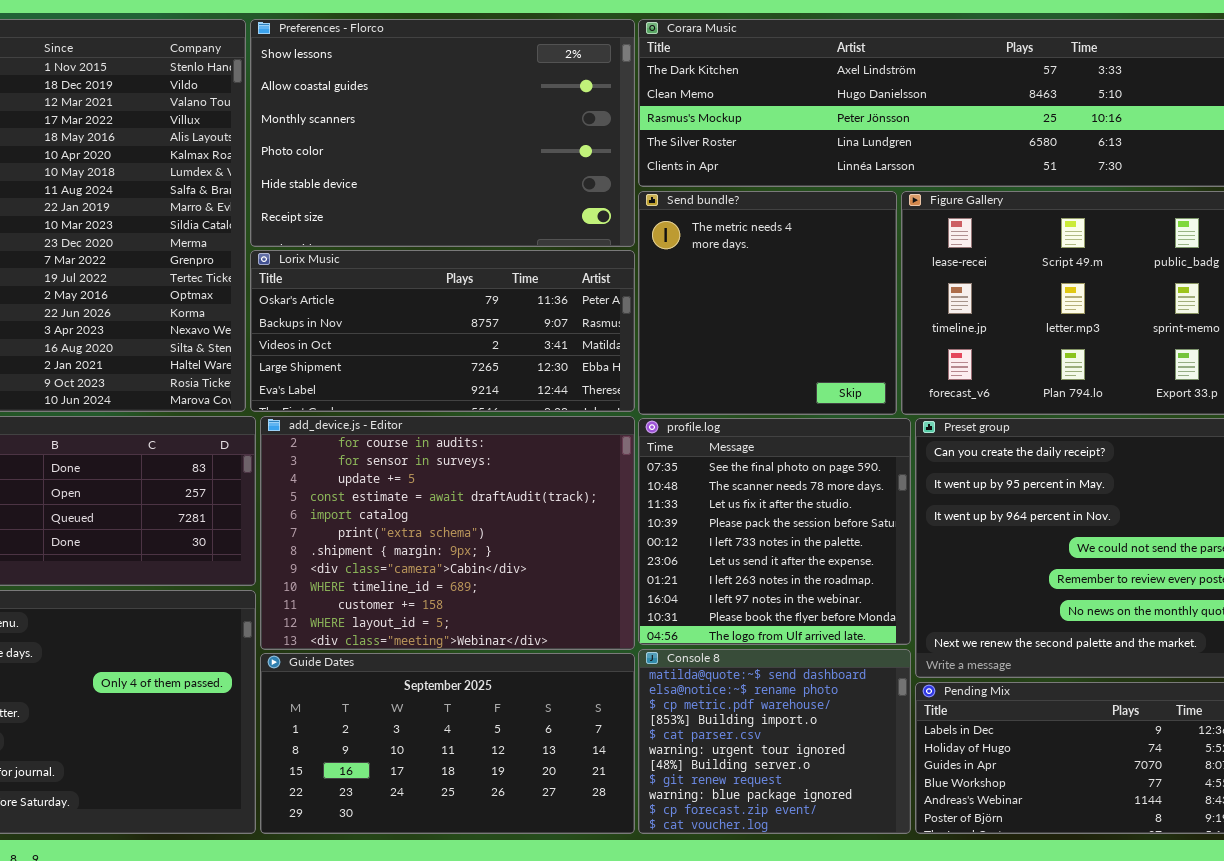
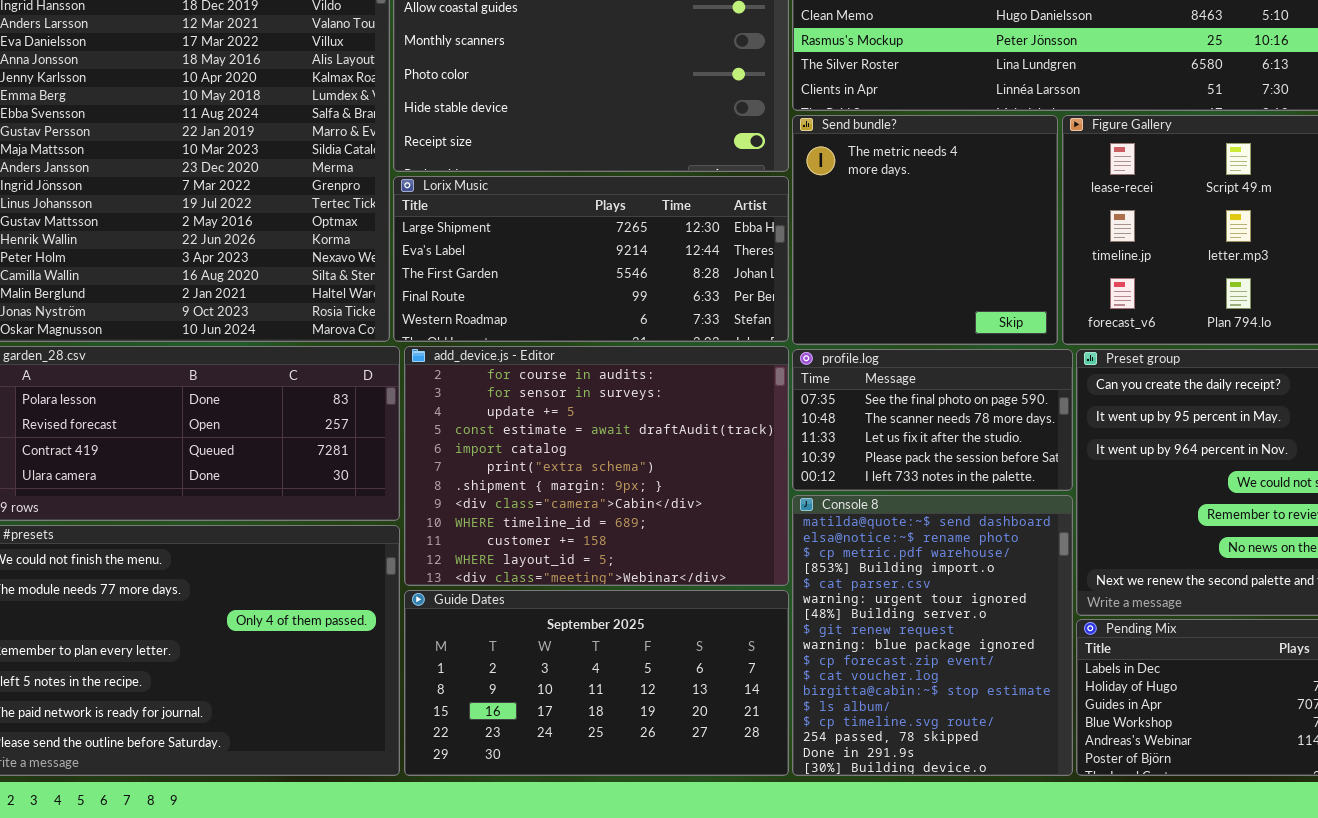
Lorix Music: [250,250,635,412] -> [393,176,789,342], scrolled down 3 rows
profile.log: [638,418,911,645] -> [792,349,1073,491], resized
Console 8: [638,649,911,834] -> [792,495,1073,776], resized

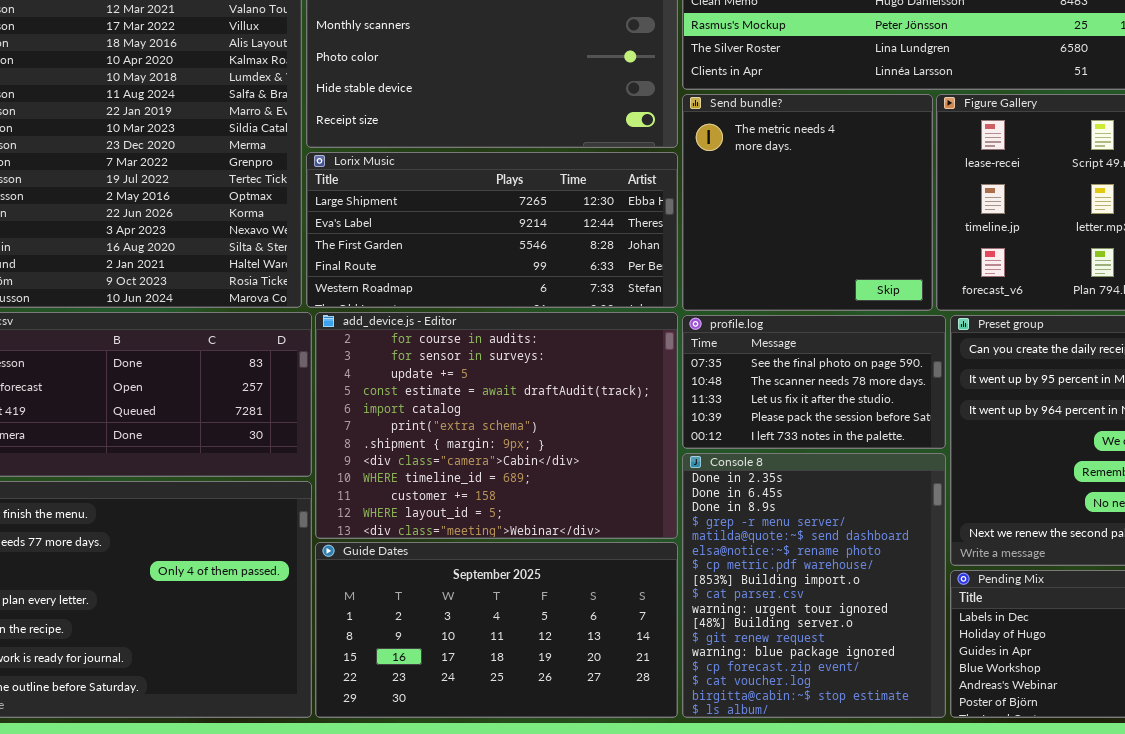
Console 8: [792,495,1073,776] -> [682,453,946,718], scrolled up 4 rows

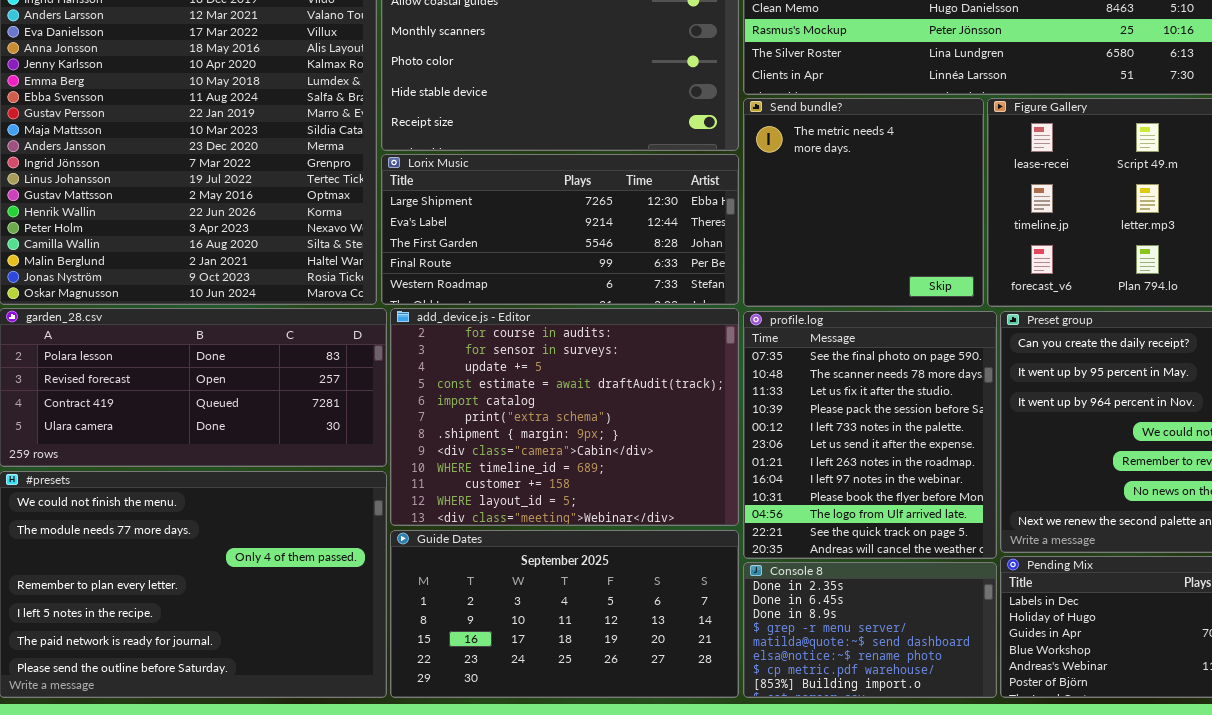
profile.log: [682,315,946,449] -> [743,311,997,559], resized
Console 8: [682,453,946,718] -> [743,562,997,698], resized

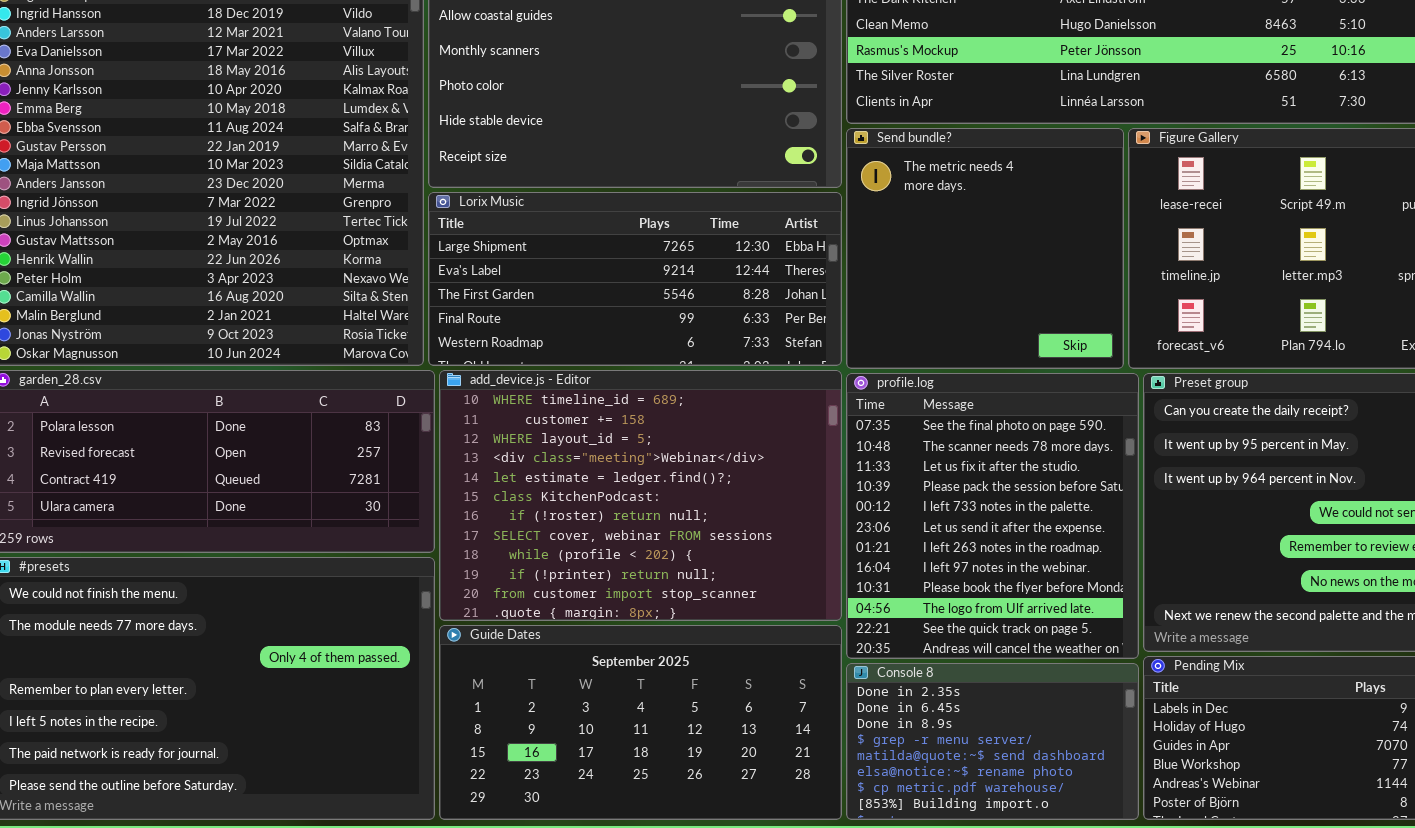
add_device.js - Editor: [390,308,739,526] -> [439,370,842,621], scrolled down 8 rows

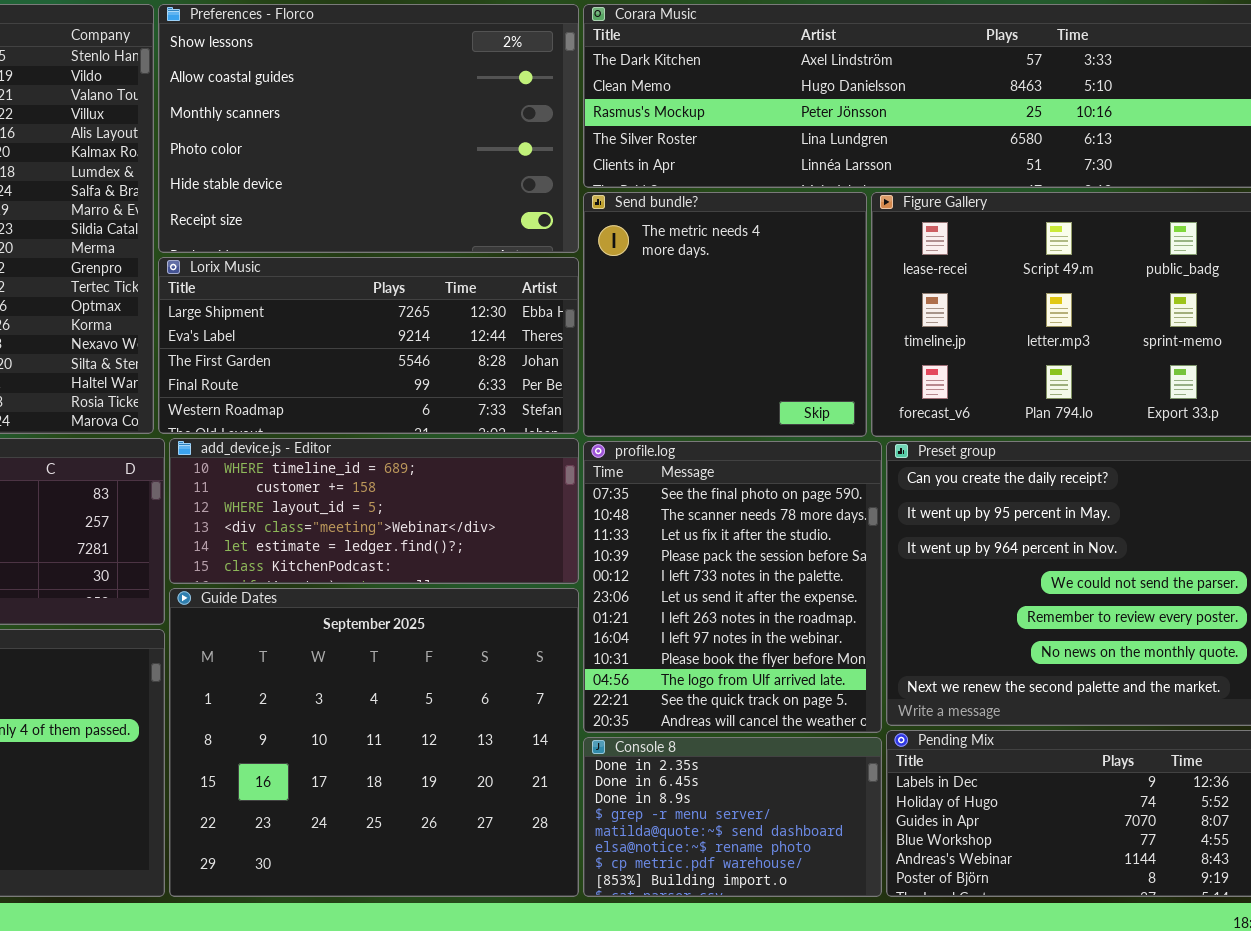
add_device.js - Editor: [439,370,842,621] -> [169,438,579,584], resized
Guide Dates: [439,625,842,820] -> [169,588,579,897], resized

